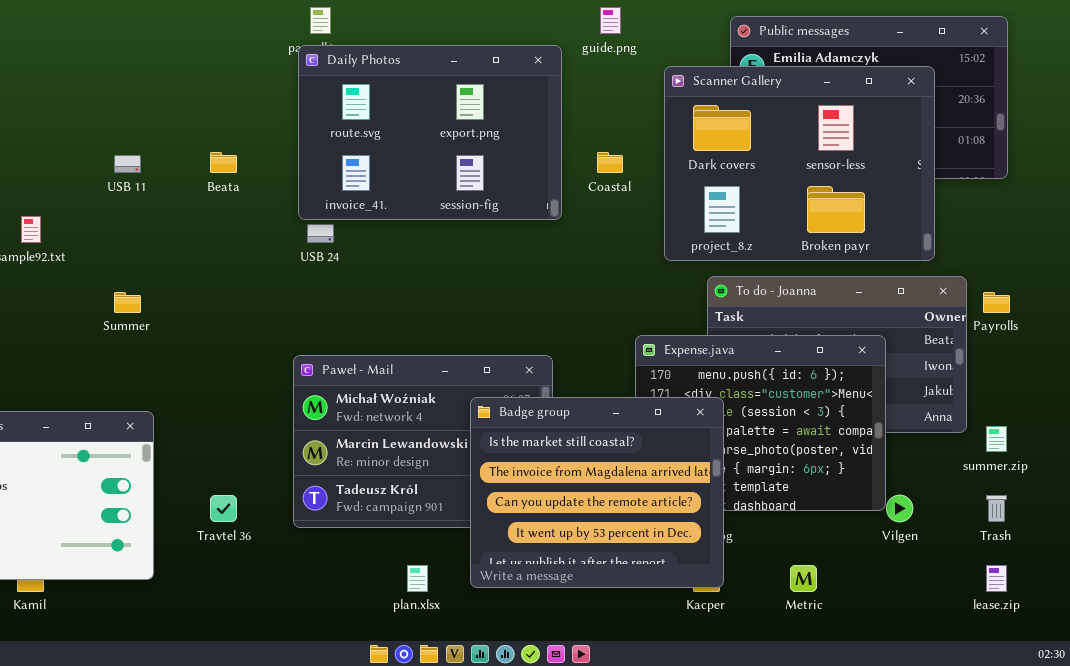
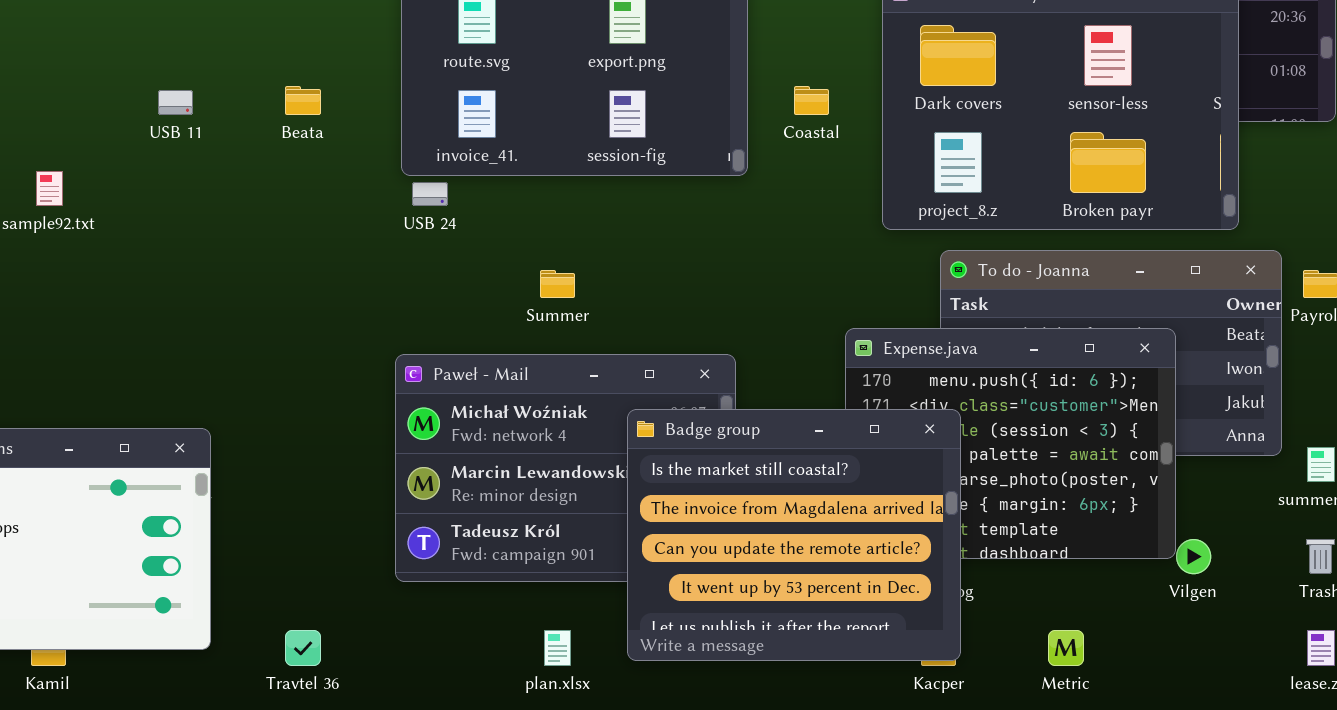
Summer: [114,292,141,313] -> [540,270,575,298], moved
Travtel 36: [210,495,237,522] -> [285,630,321,666], moved

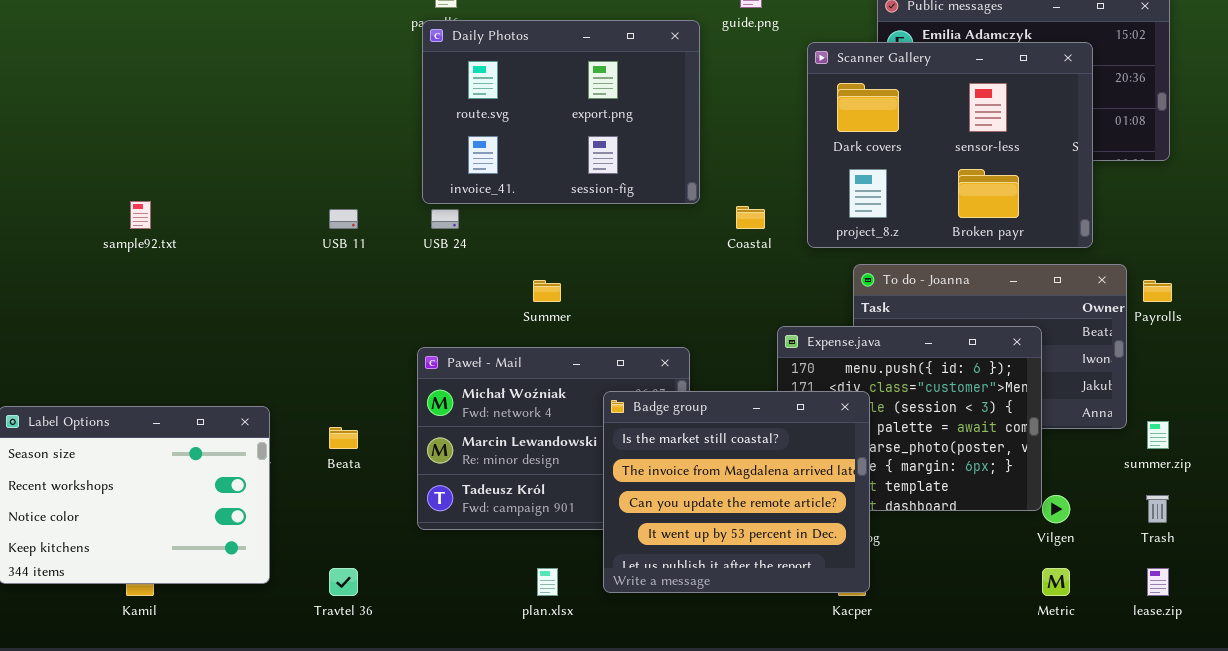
Beata: [285,86,321,115] -> [329,427,358,449], moved
Coastal: [794,86,829,115] -> [736,206,765,229], moved
USB 11: [158,90,193,115] -> [329,209,358,229], moved
Metric: [1048,630,1084,666] -> [1042,568,1070,596], moved

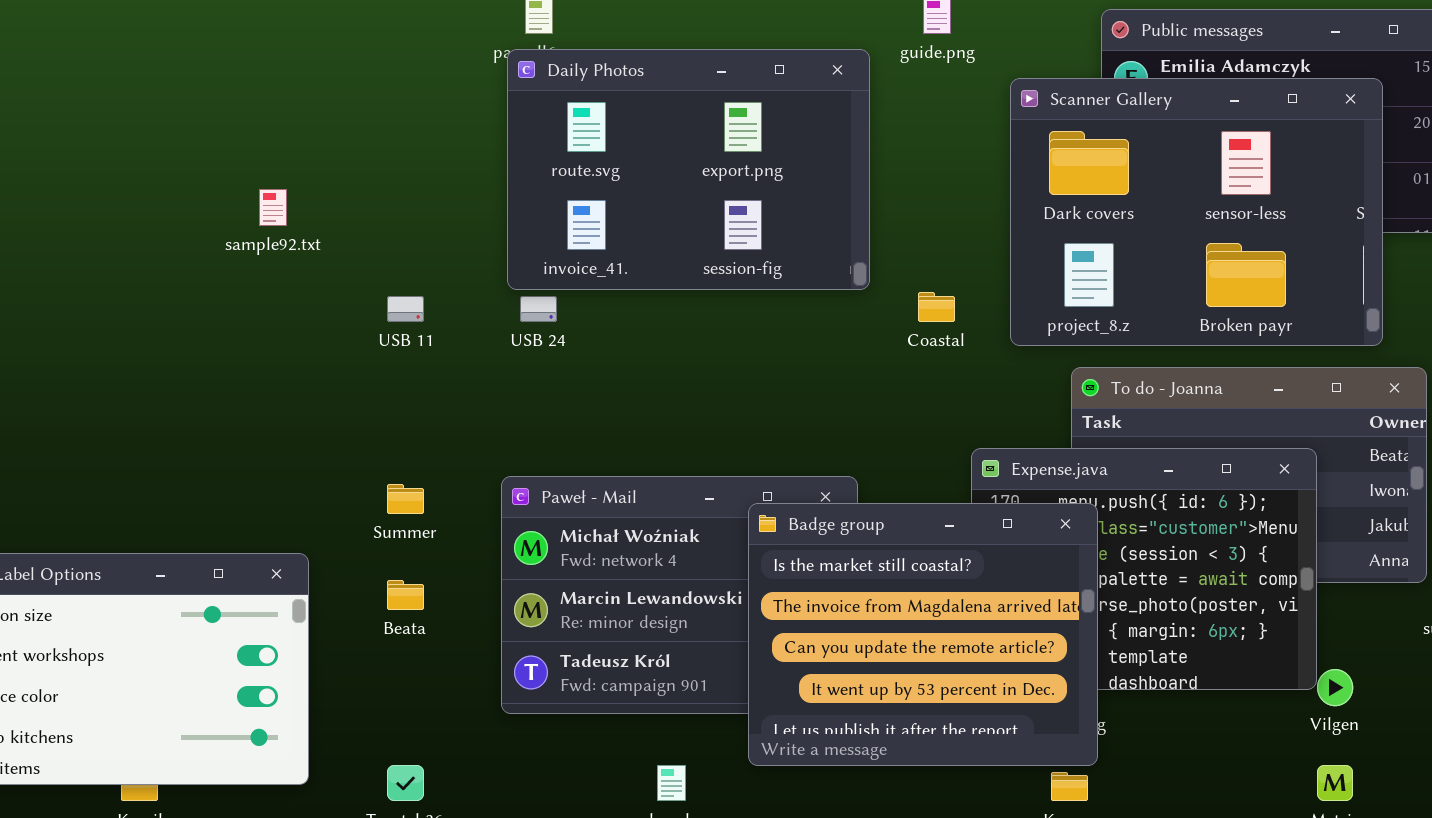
sample92.txt: [130,201,151,229] -> [259,189,287,226], moved
Summer: [533,280,561,302] -> [387,484,424,514], moved
Badge group: [603,391,870,593] -> [748,503,1098,766], moved

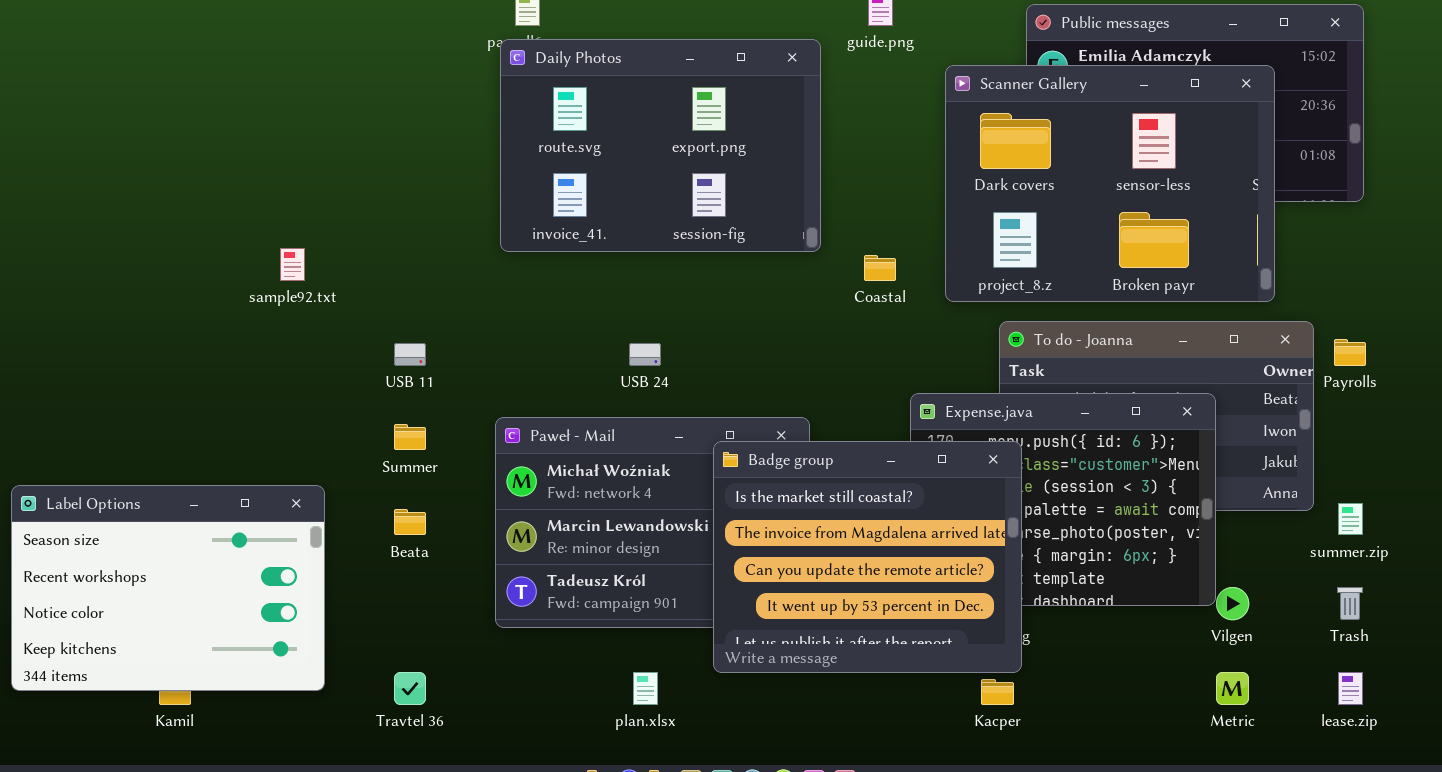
sample92.txt: [259,189,287,226] -> [280,248,305,281], moved
USB 11: [387,296,424,322] -> [394,343,426,366], moved
USB 24: [520,296,557,322] -> [629,343,661,366], moved

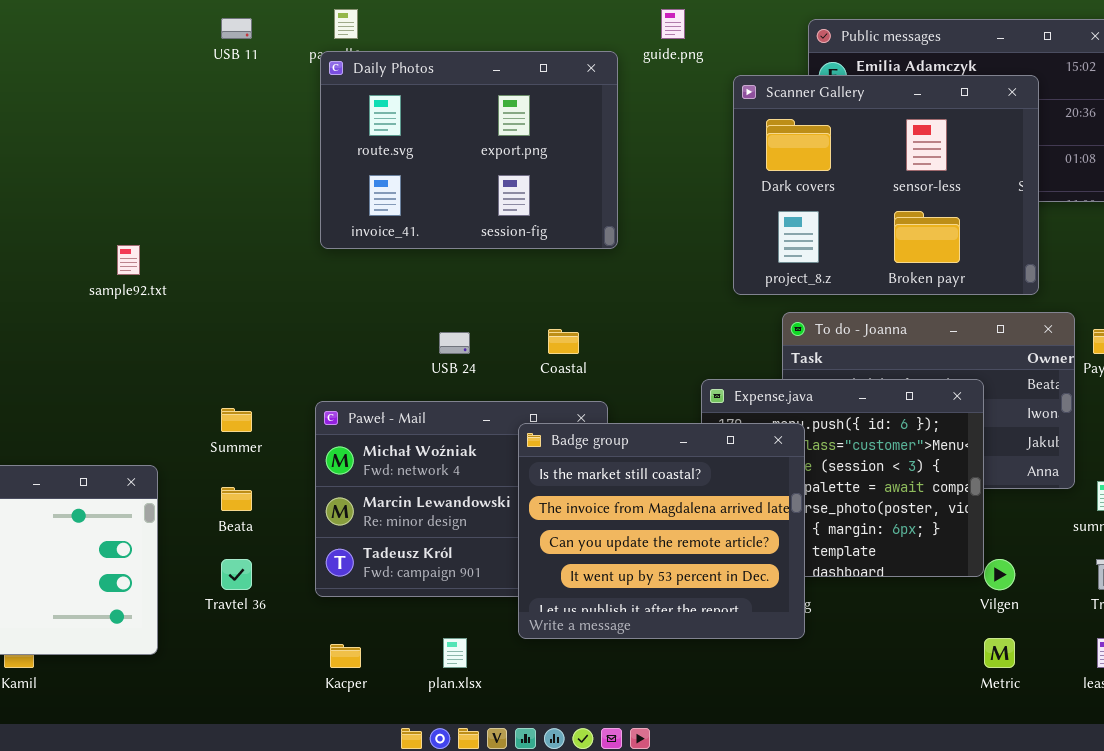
Coastal: [864,255,896,281] -> [548,329,579,354], moved
USB 11: [394,343,426,366] -> [221,18,252,39], moved
Travtel 36: [394,672,426,705] -> [221,559,252,590], moved
Kacper: [981,679,1014,705] -> [330,644,361,668], moved

